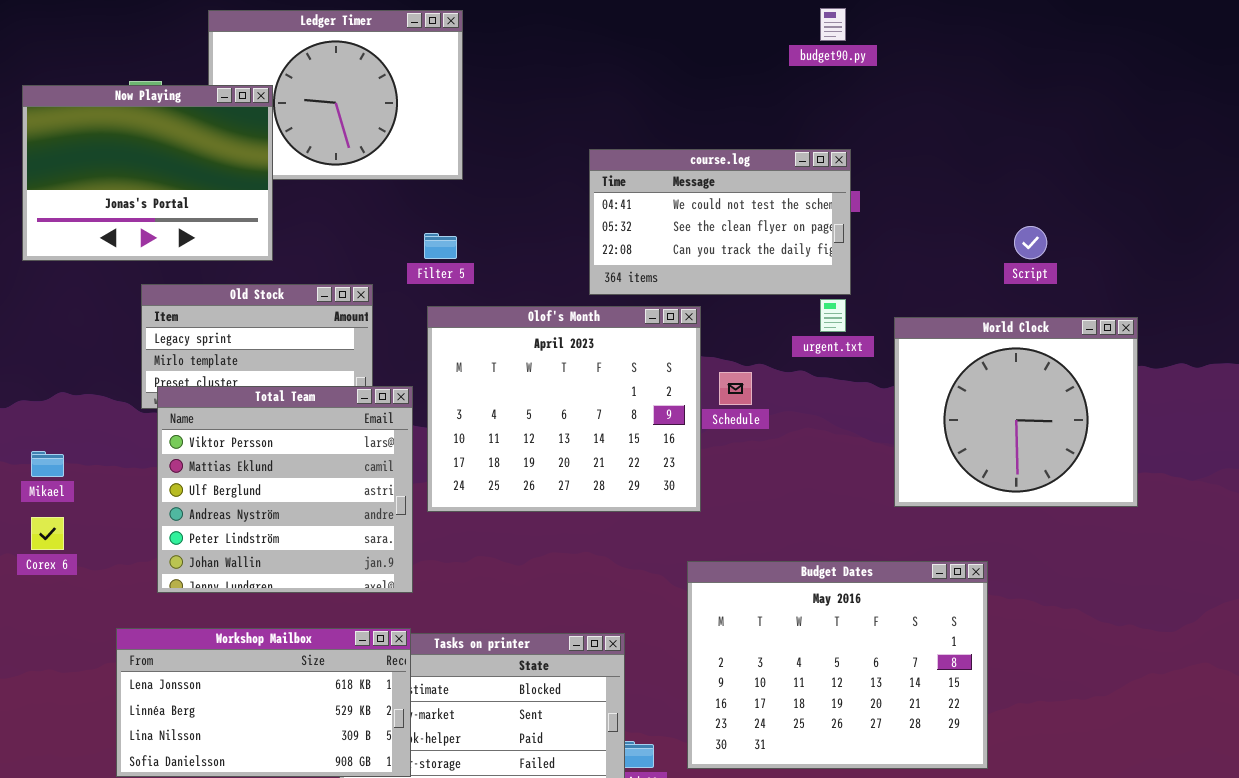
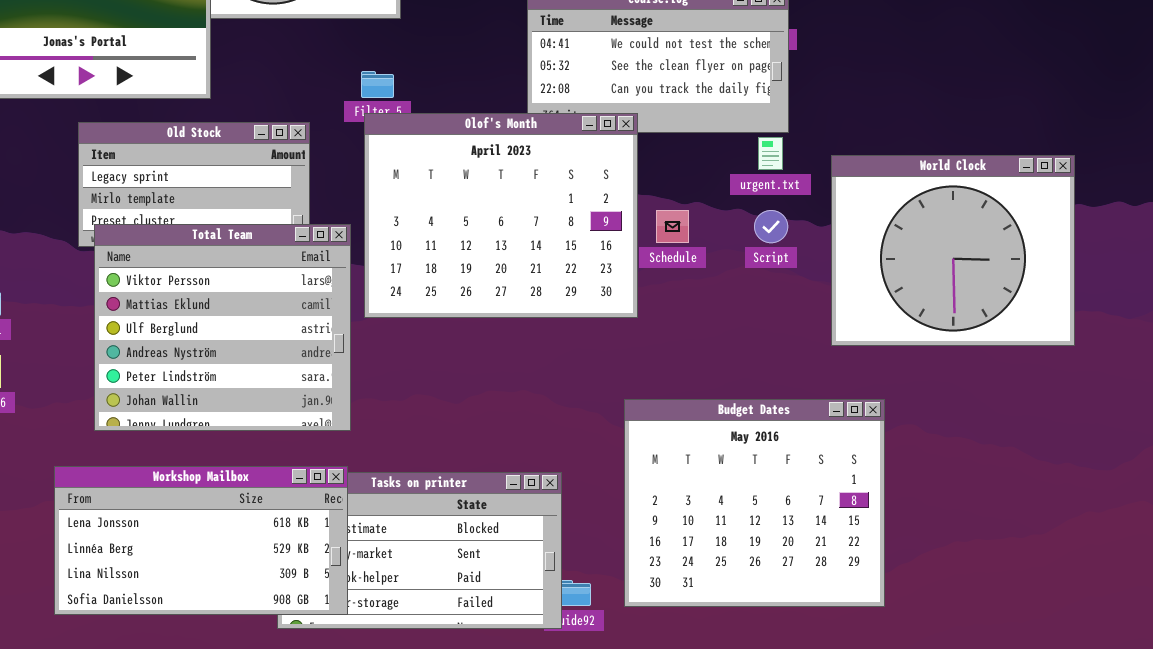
Script: [1014,226,1047,259] -> [754,210,788,243], moved
Olof's Month: [427,306,701,512] -> [364,113,638,318], moved
Budget Dates: [687,561,988,769] -> [624,399,885,607], resized

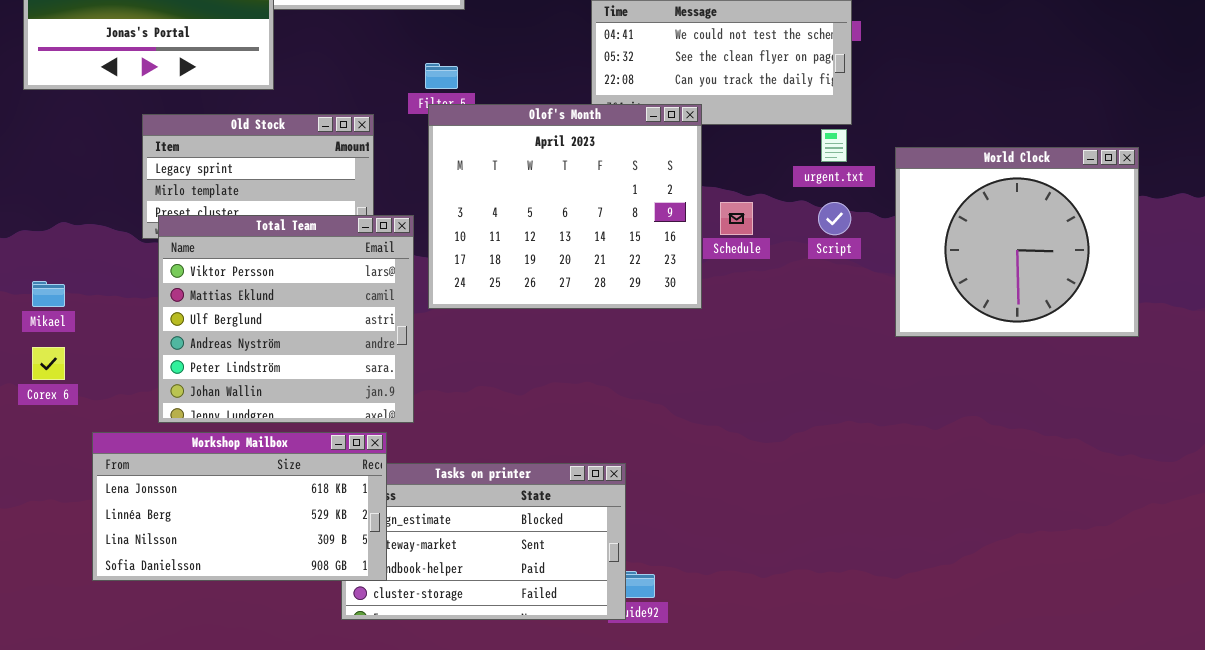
Budget Dates: [624,399,885,607] -> none, closed
Workshop Mailbox: [54,466,348,615] -> [92,432,387,581], moved

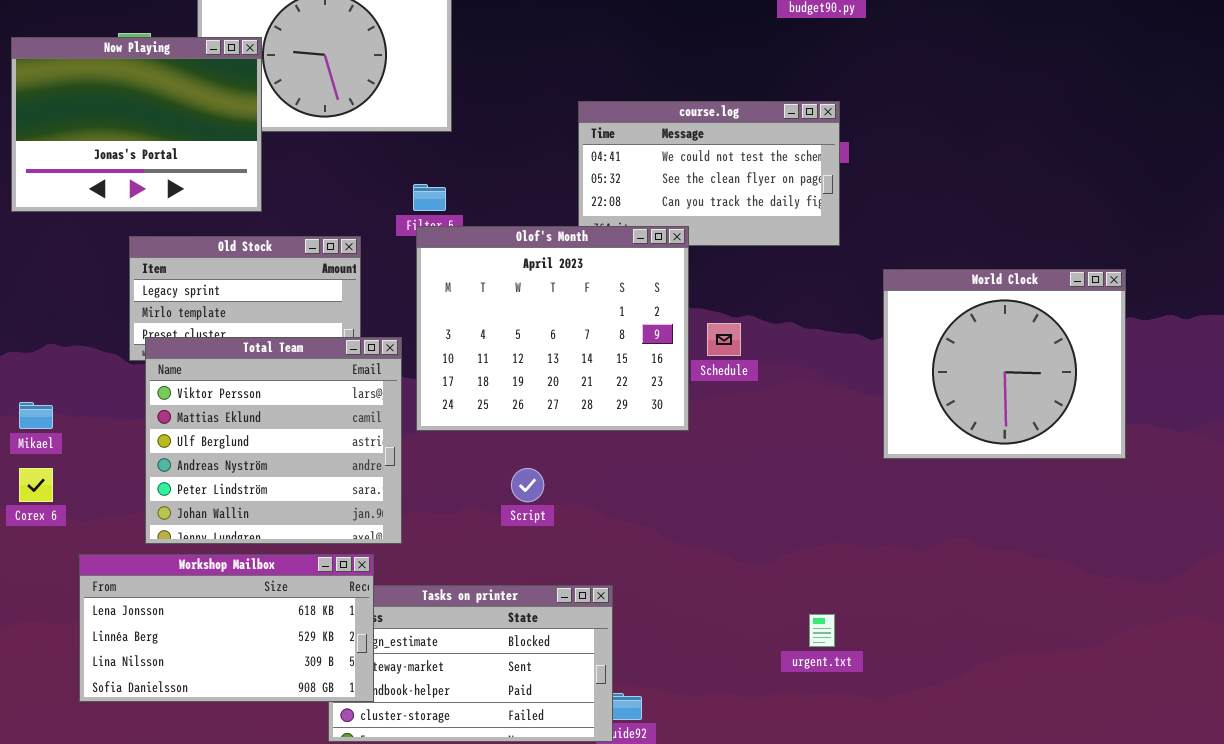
urgent.txt: [821,129,847,162] -> [809,614,835,647], moved
Script: [818,202,851,235] -> [511,468,544,502], moved

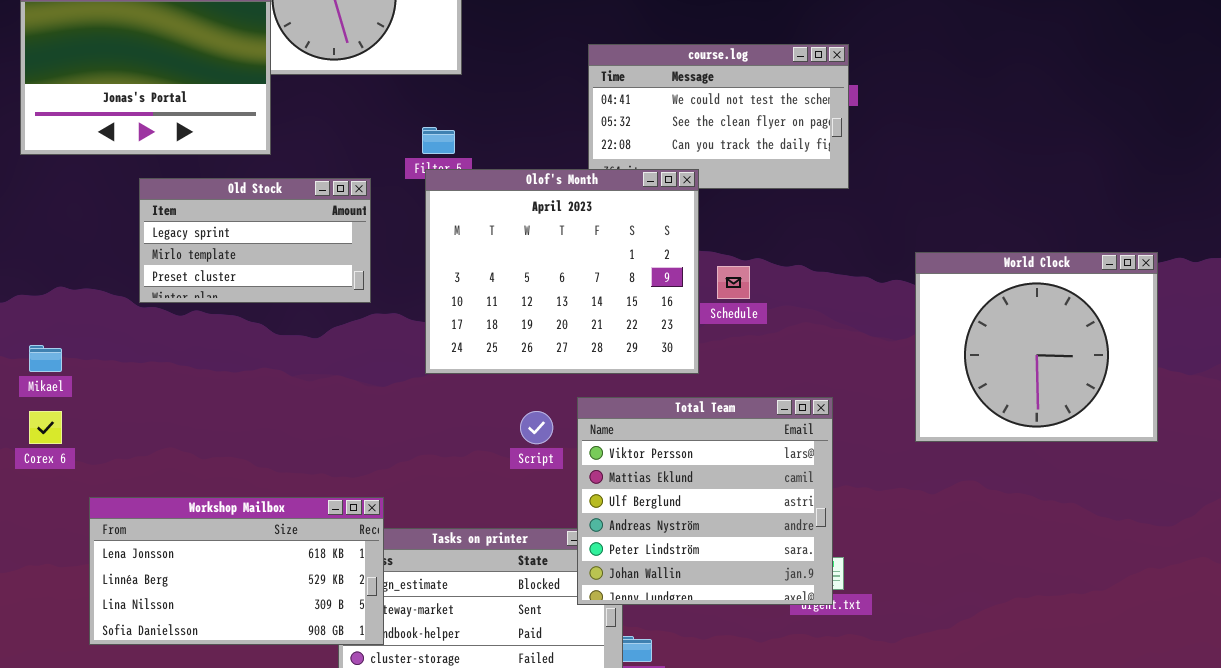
World Clock: [883,269,1126,459] -> [915,252,1158,442], moved
Total Team: [145,337,402,544] -> [577,397,833,605], moved

